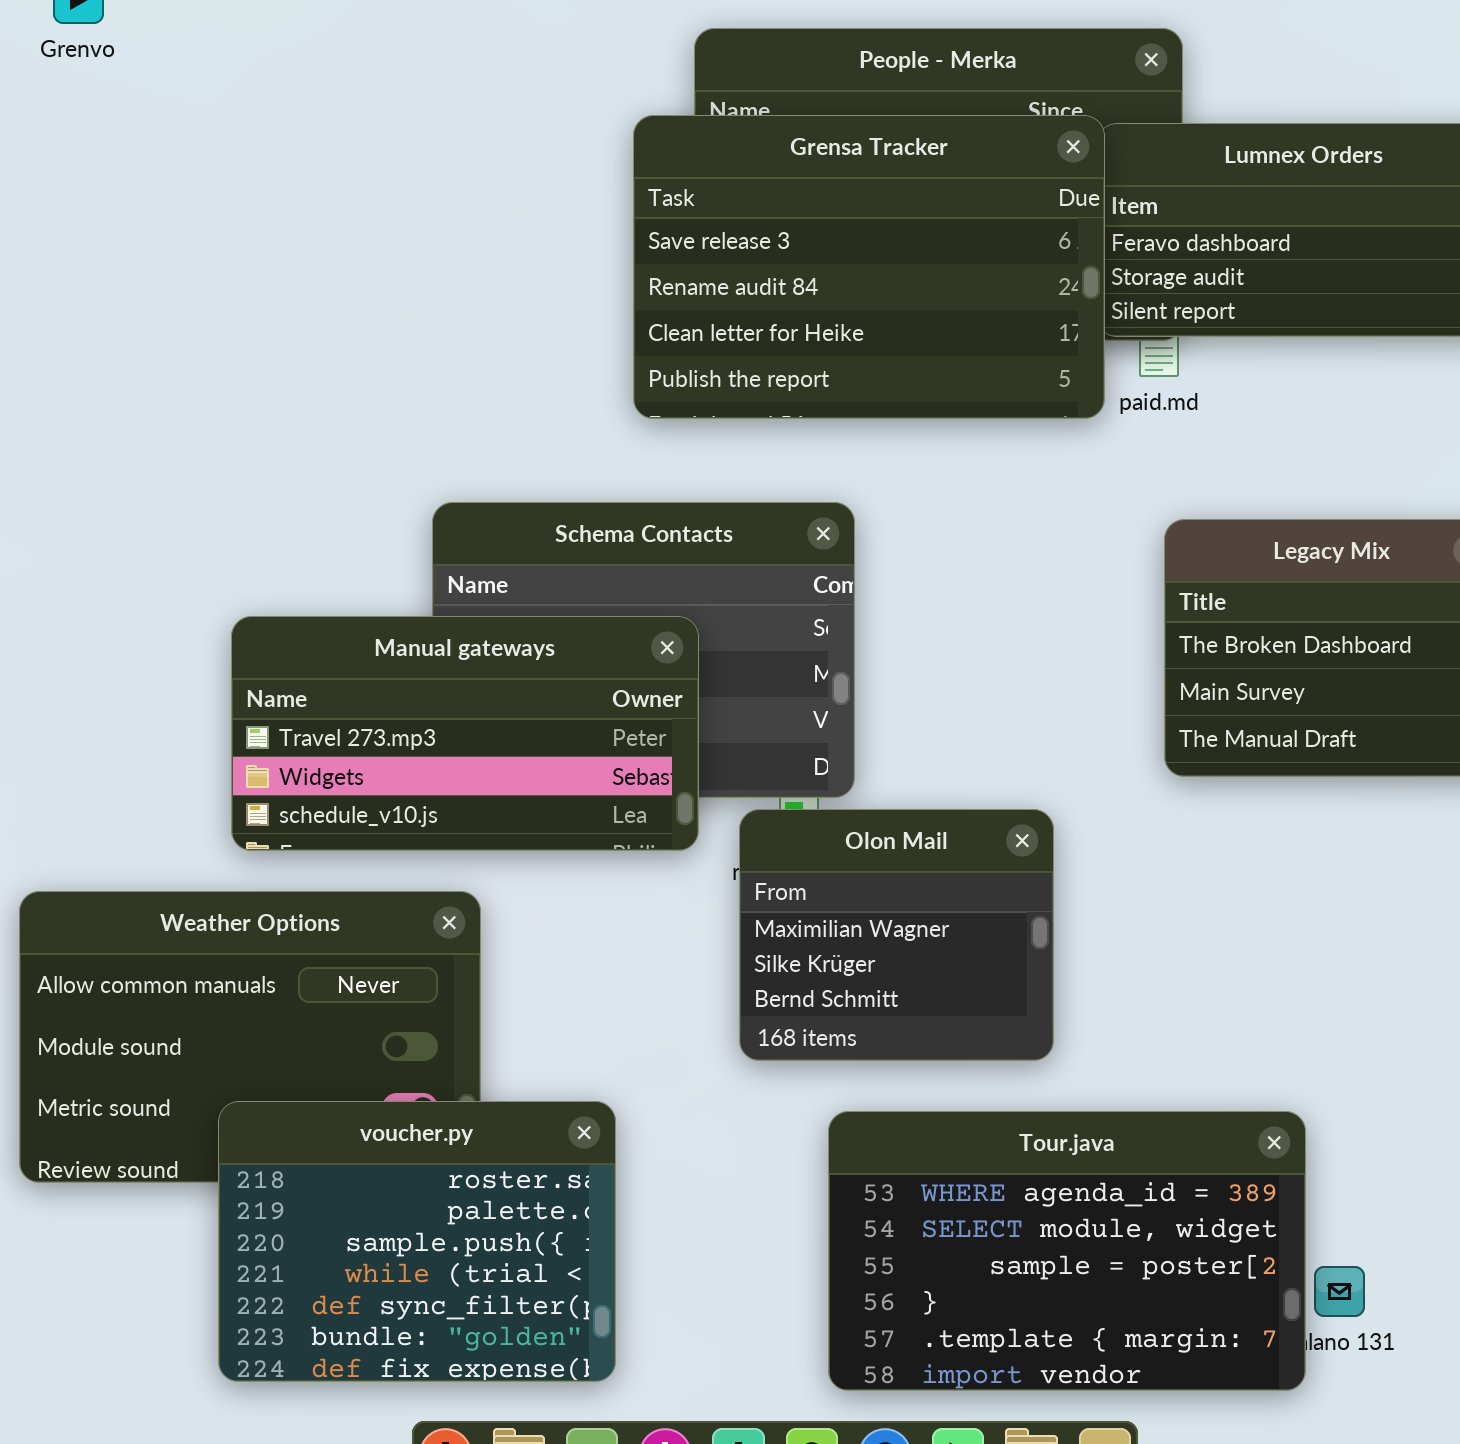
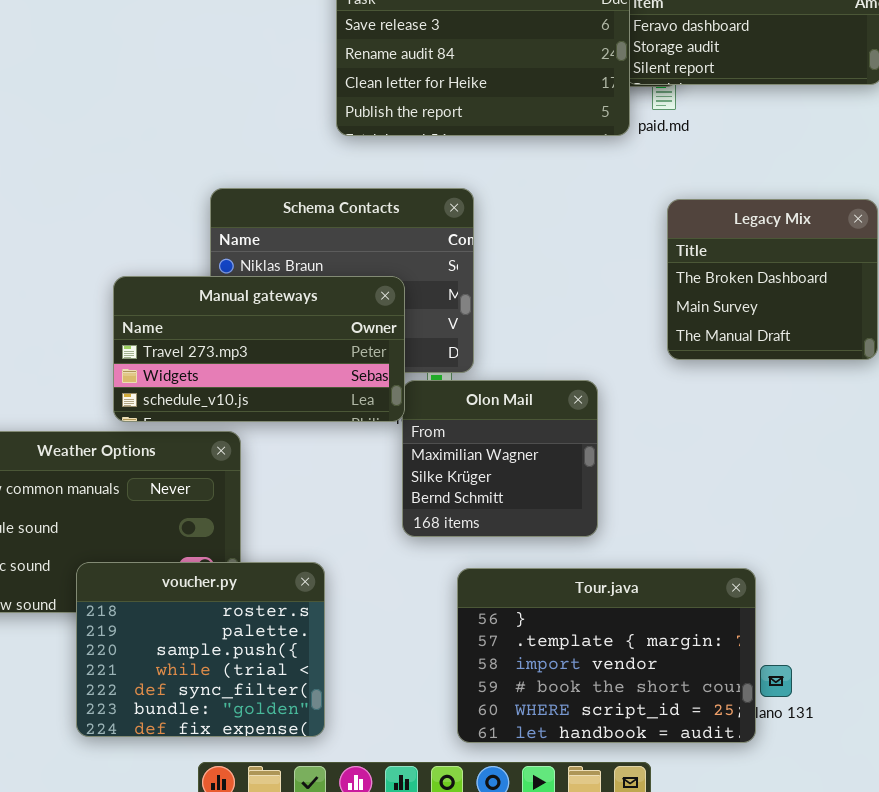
Manual gateways: [231,616,699,851] -> [113,276,405,422], moved
Tour.java: [828,1111,1306,1391] -> [457,568,756,743], scrolled down 3 rows

